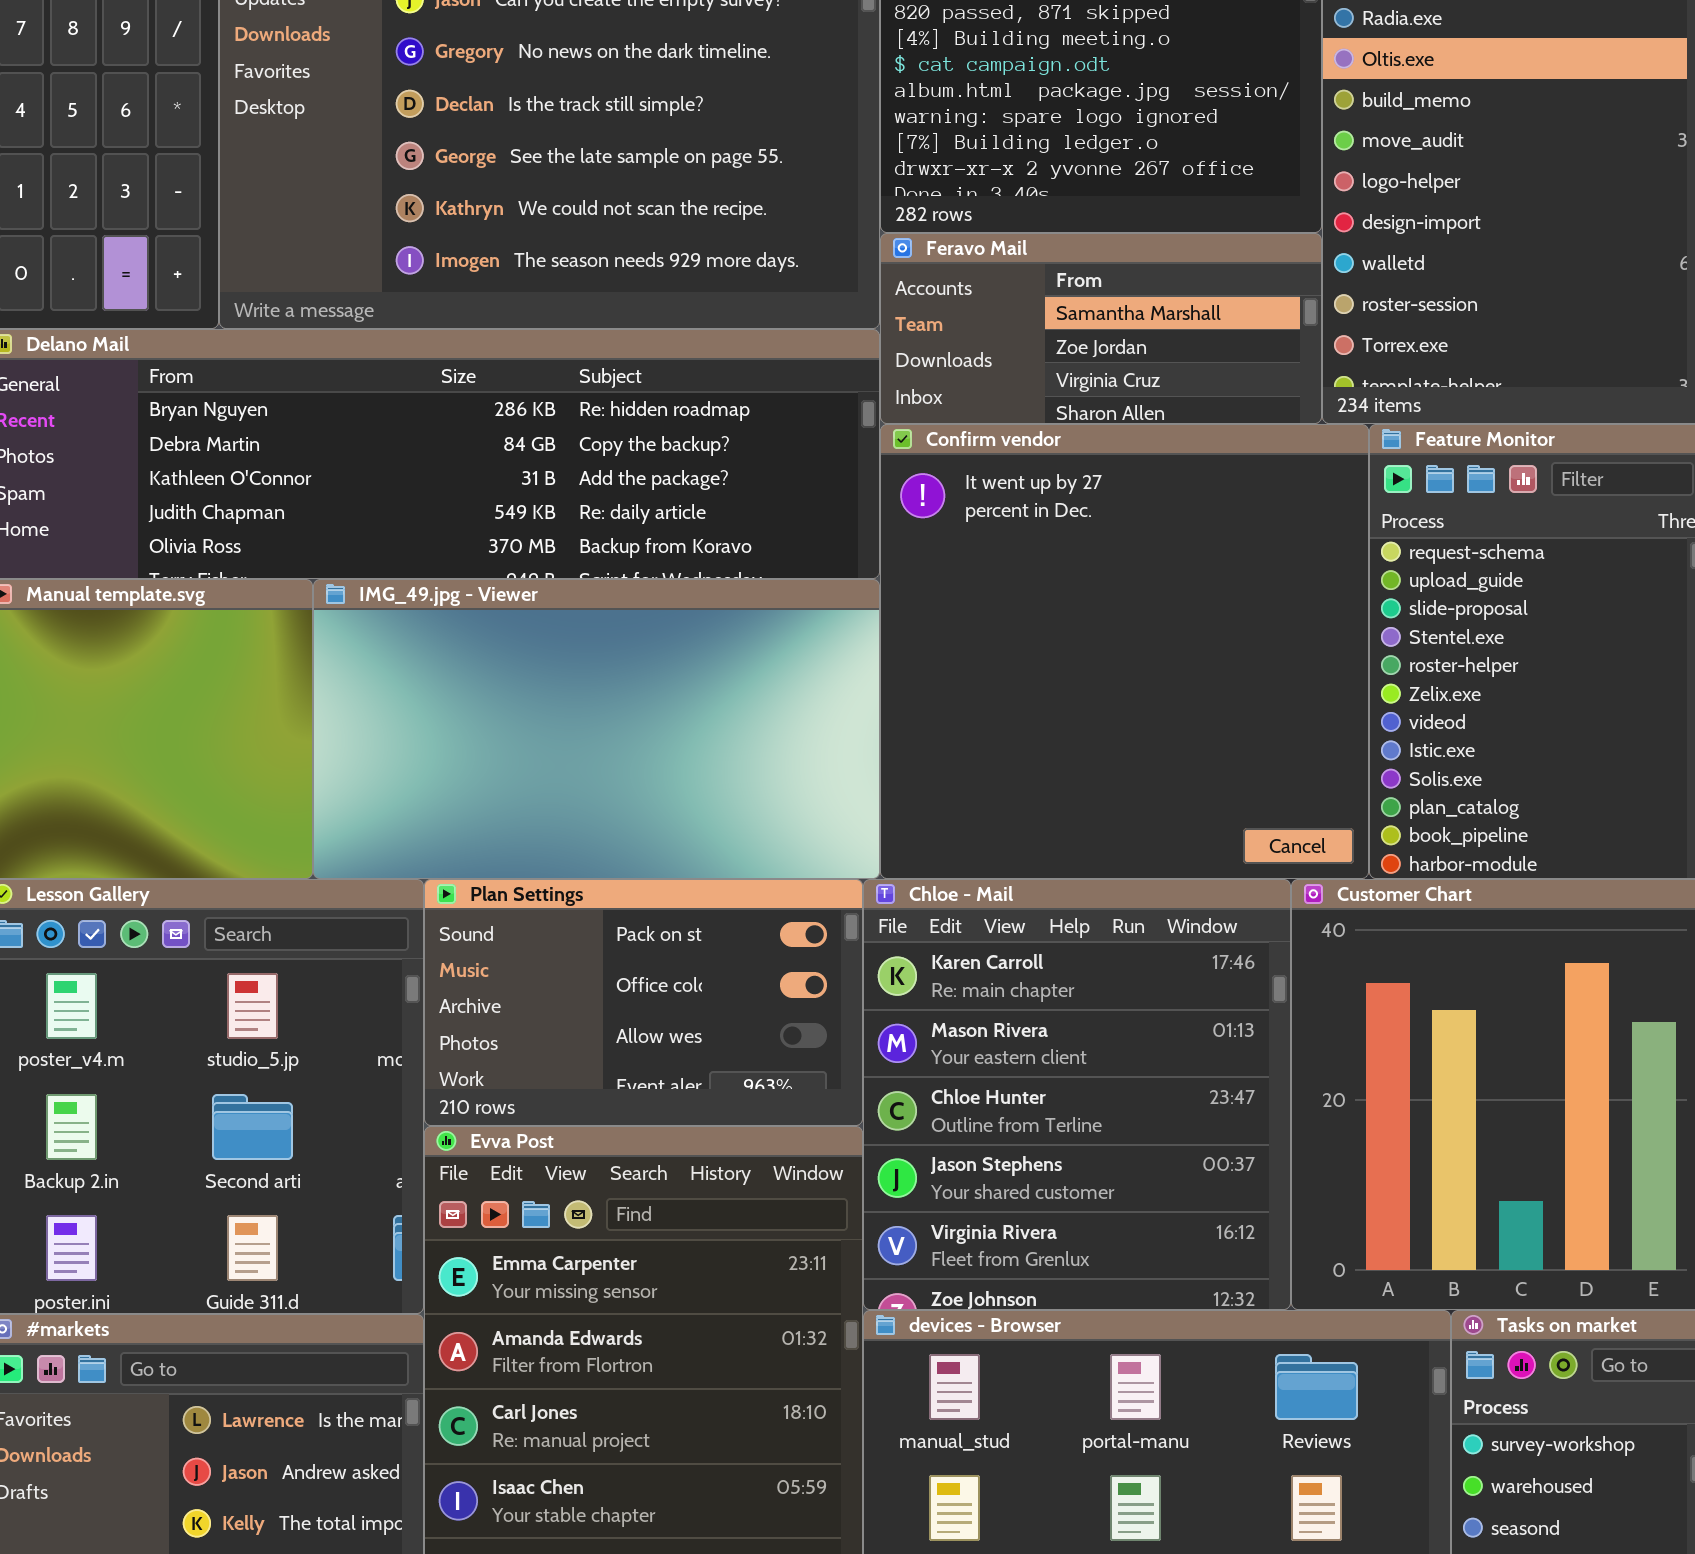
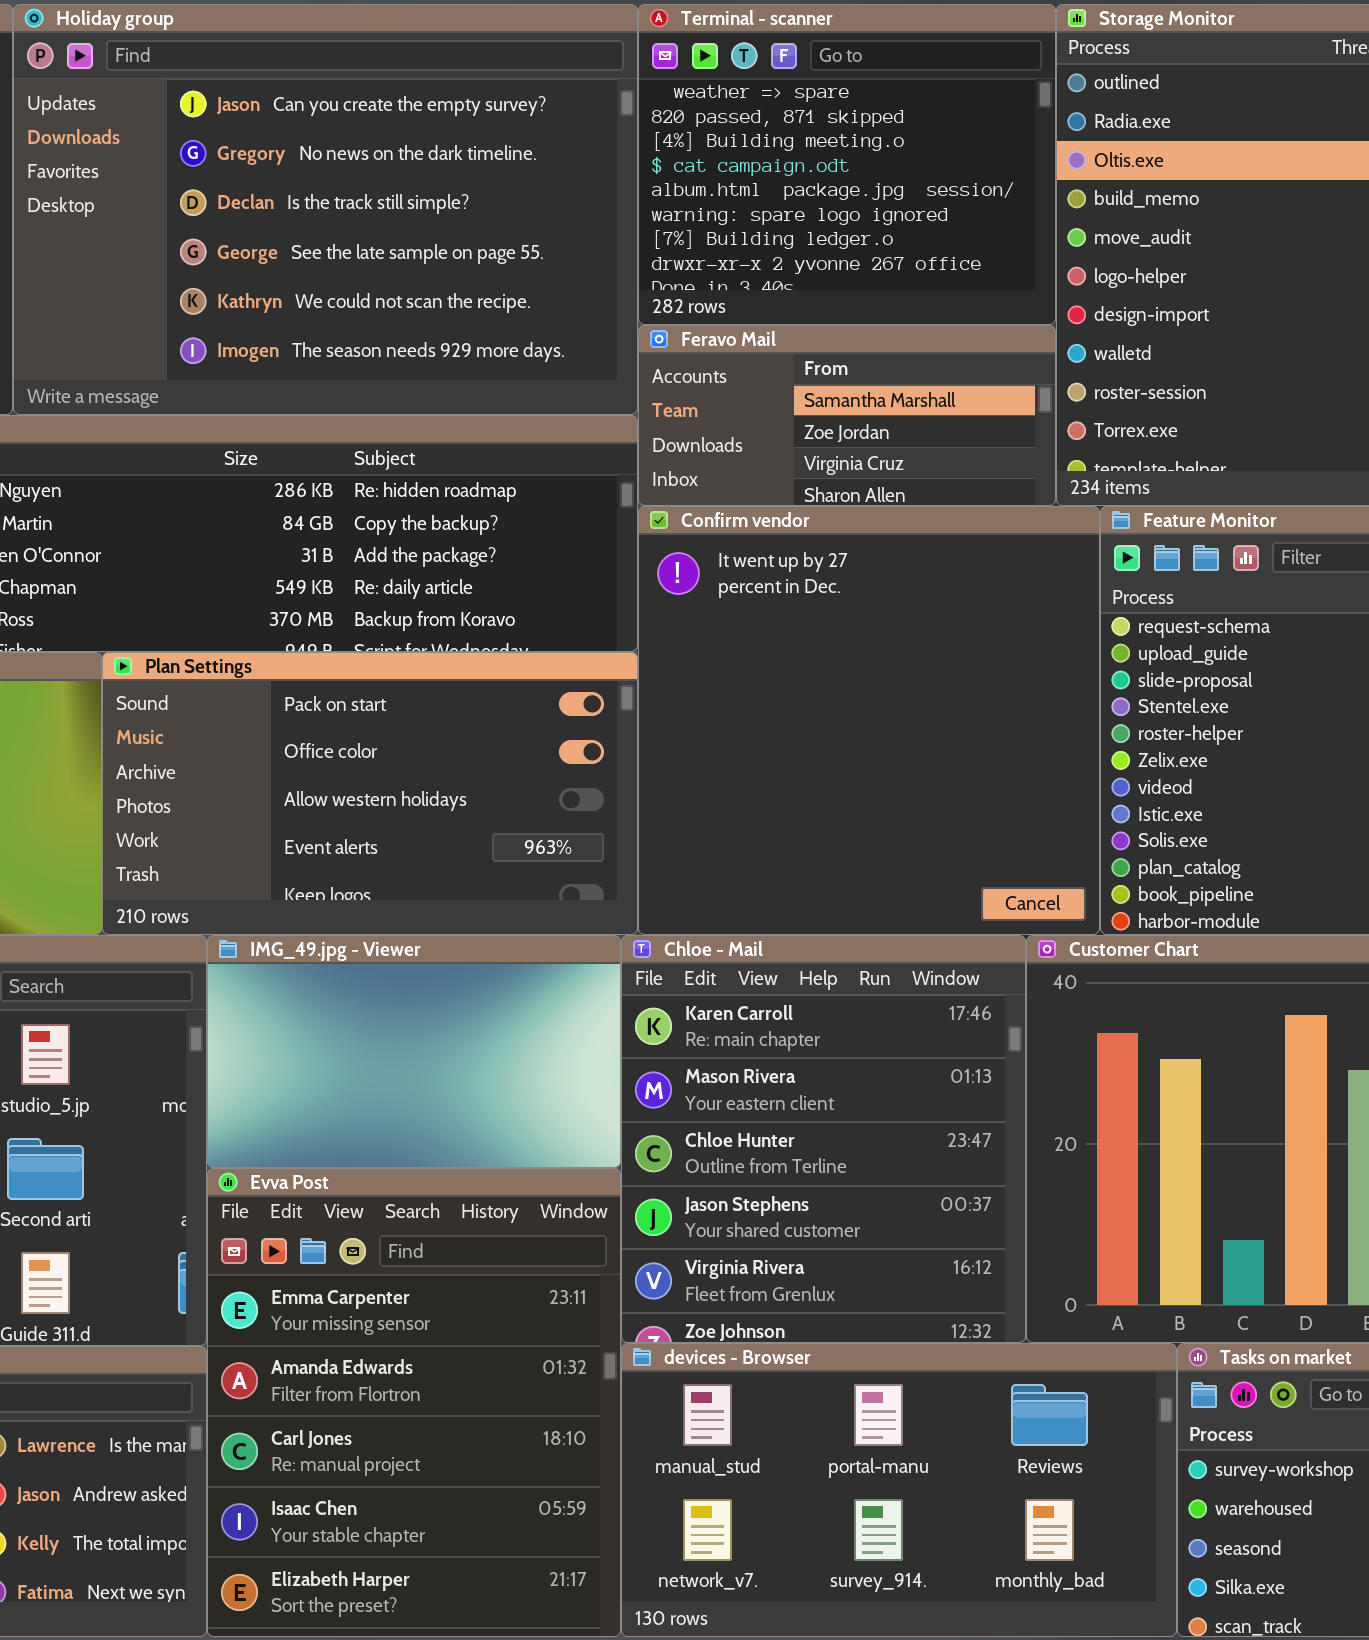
IMG_49.jpg - Viewer: [313,579,880,879] -> [207,935,621,1168], moved, resized
Plan Settings: [424,879,863,1126] -> [102,652,638,935], moved, resized

